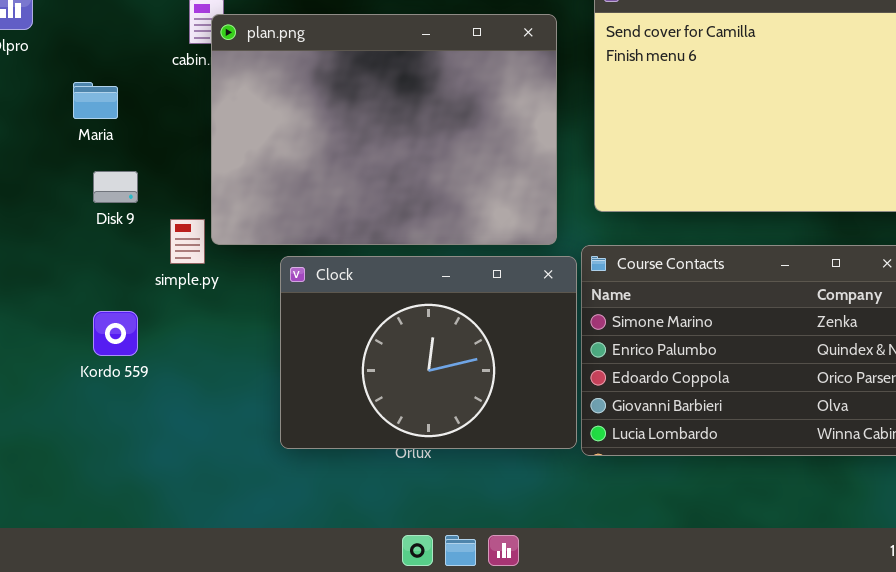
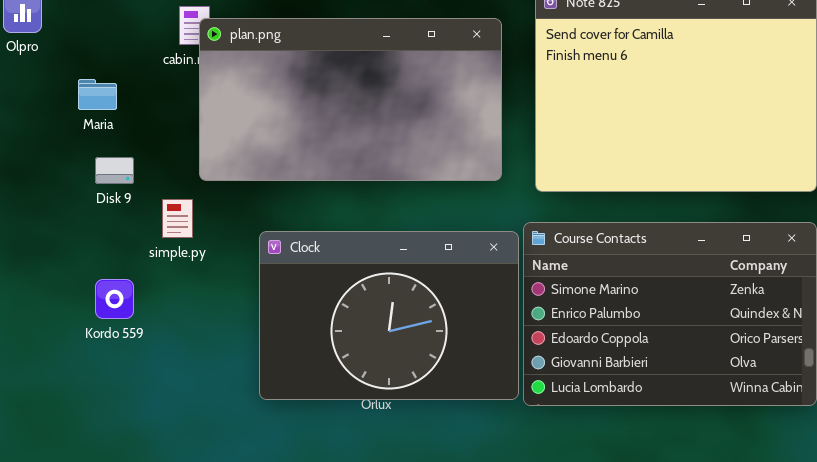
plan.png: [211,14,557,245] -> [199,18,502,181], resized

